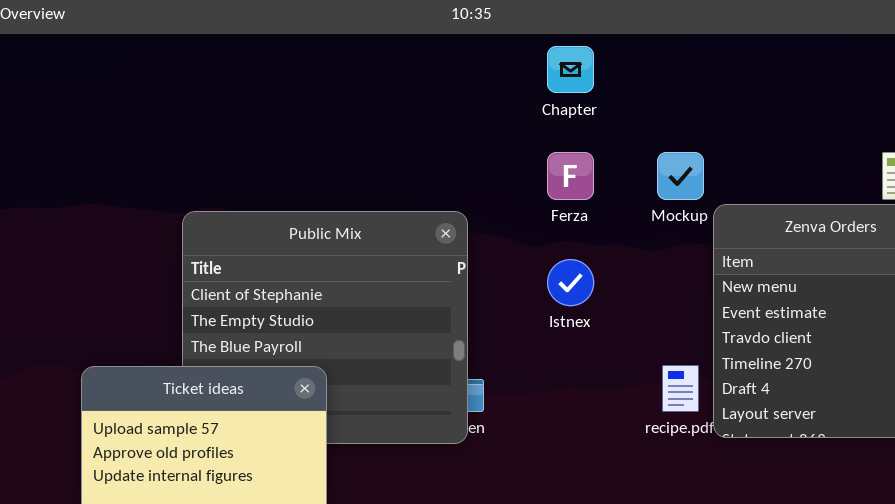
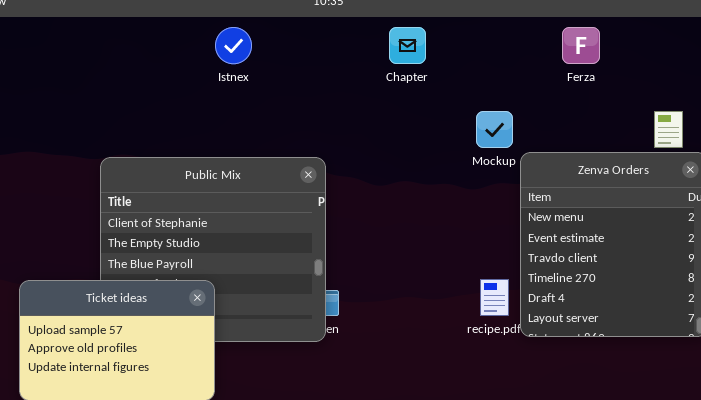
Ferza: [547,152,594,200] -> [562,27,600,64], moved
Istnex: [547,259,594,306] -> [215,27,252,64], moved

